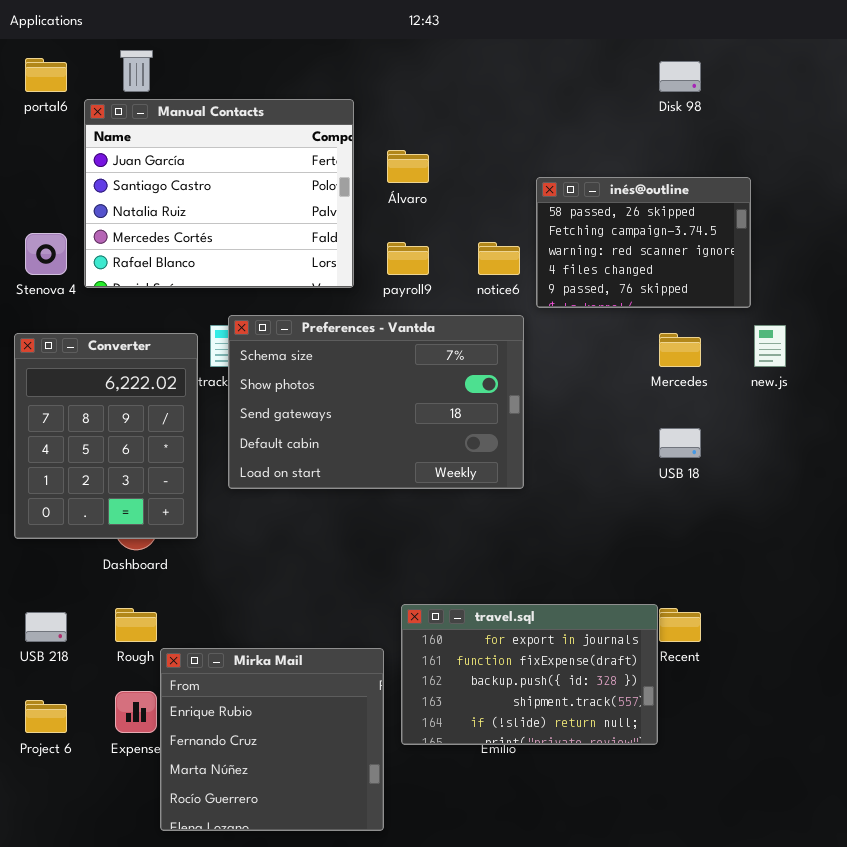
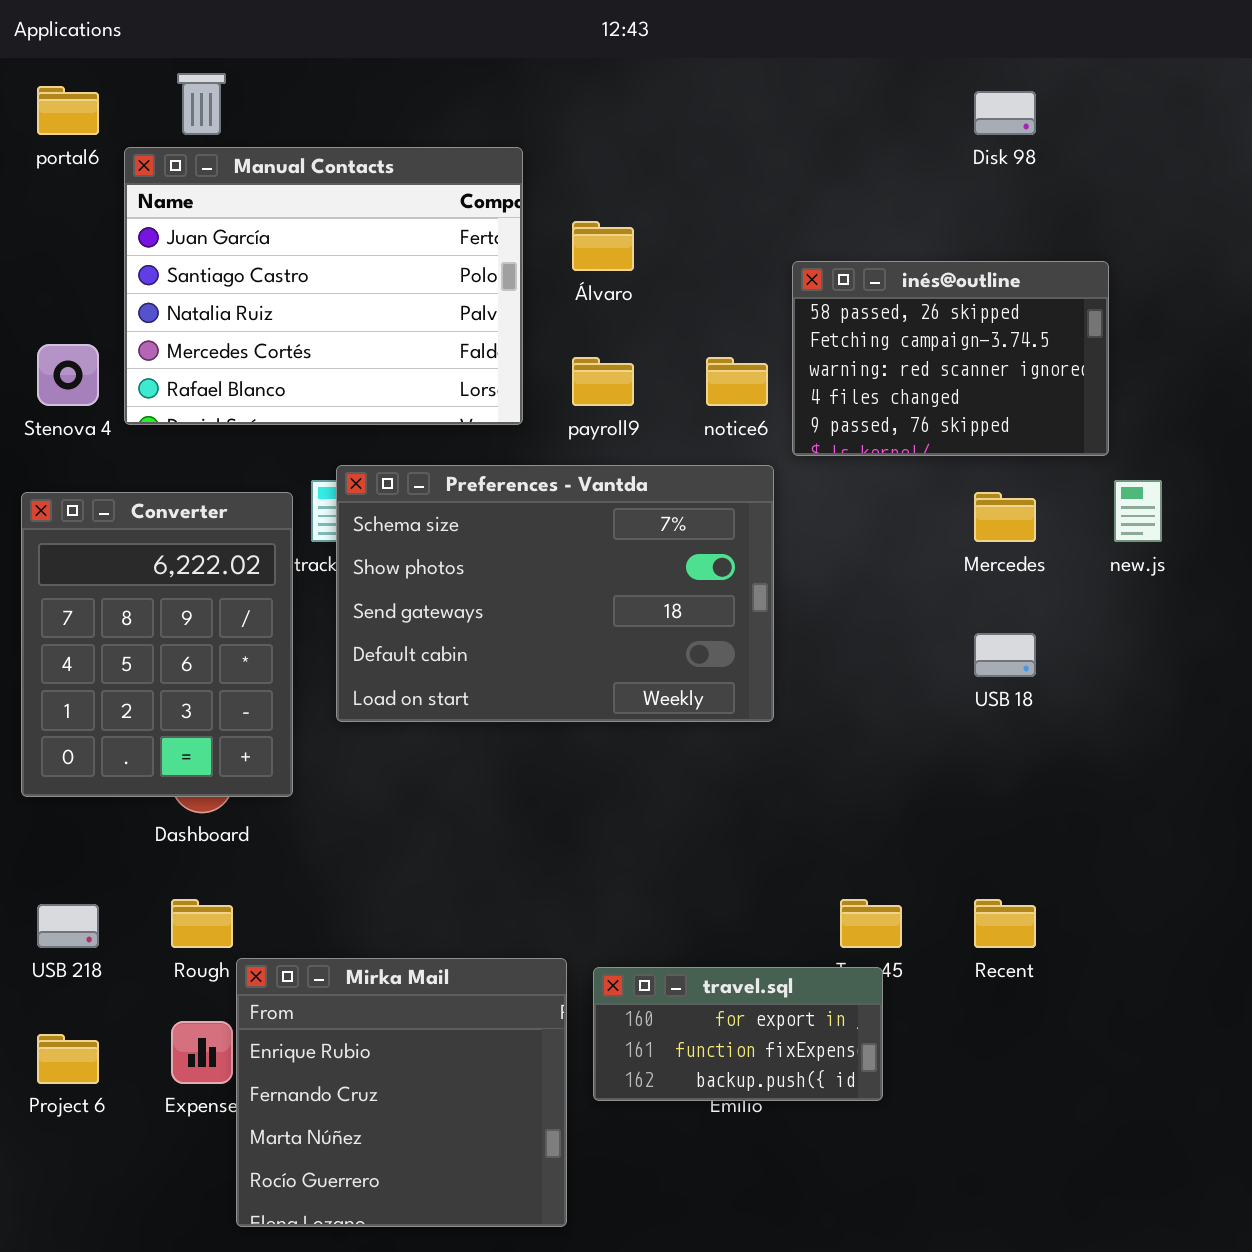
travel.sql: [401,604,658,745] -> [593,967,883,1101], resized

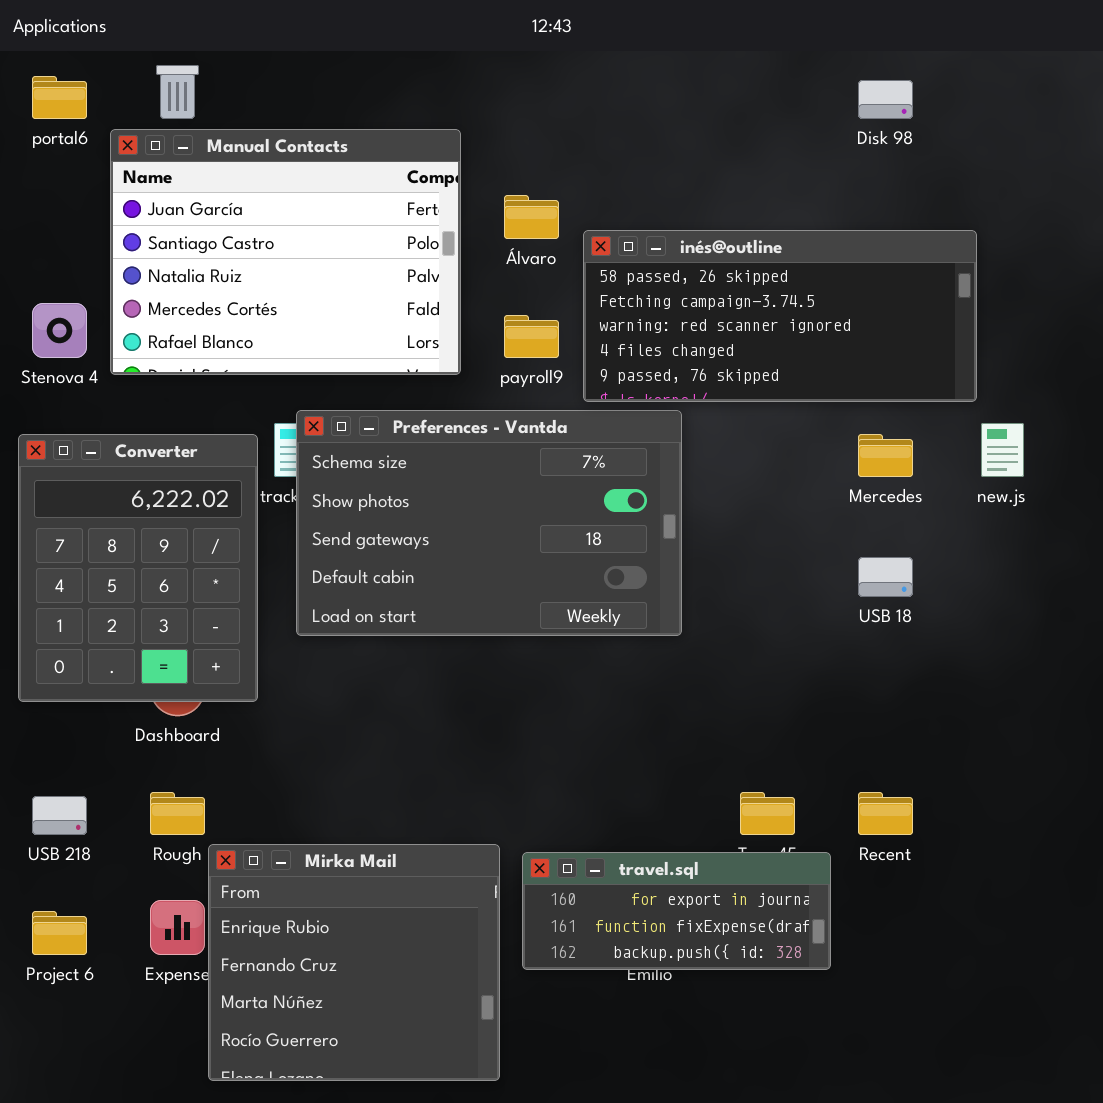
inés@outline: [792,261,1109,456] -> [583,230,977,402], resized
travel.sql: [593,967,883,1101] -> [522,852,831,970], resized

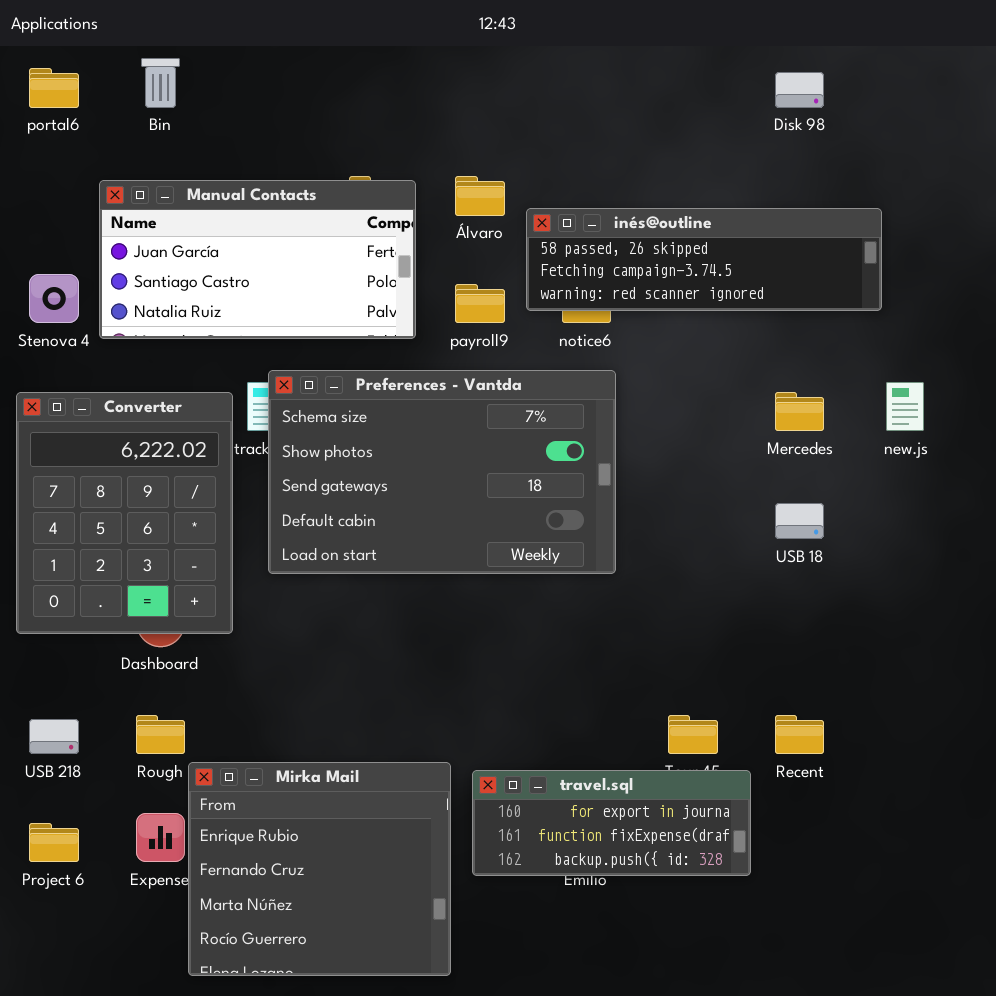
Manual Contacts: [110,129,461,375] -> [99,180,416,339], resized
inés@outline: [583,230,977,402] -> [526,208,882,311], resized

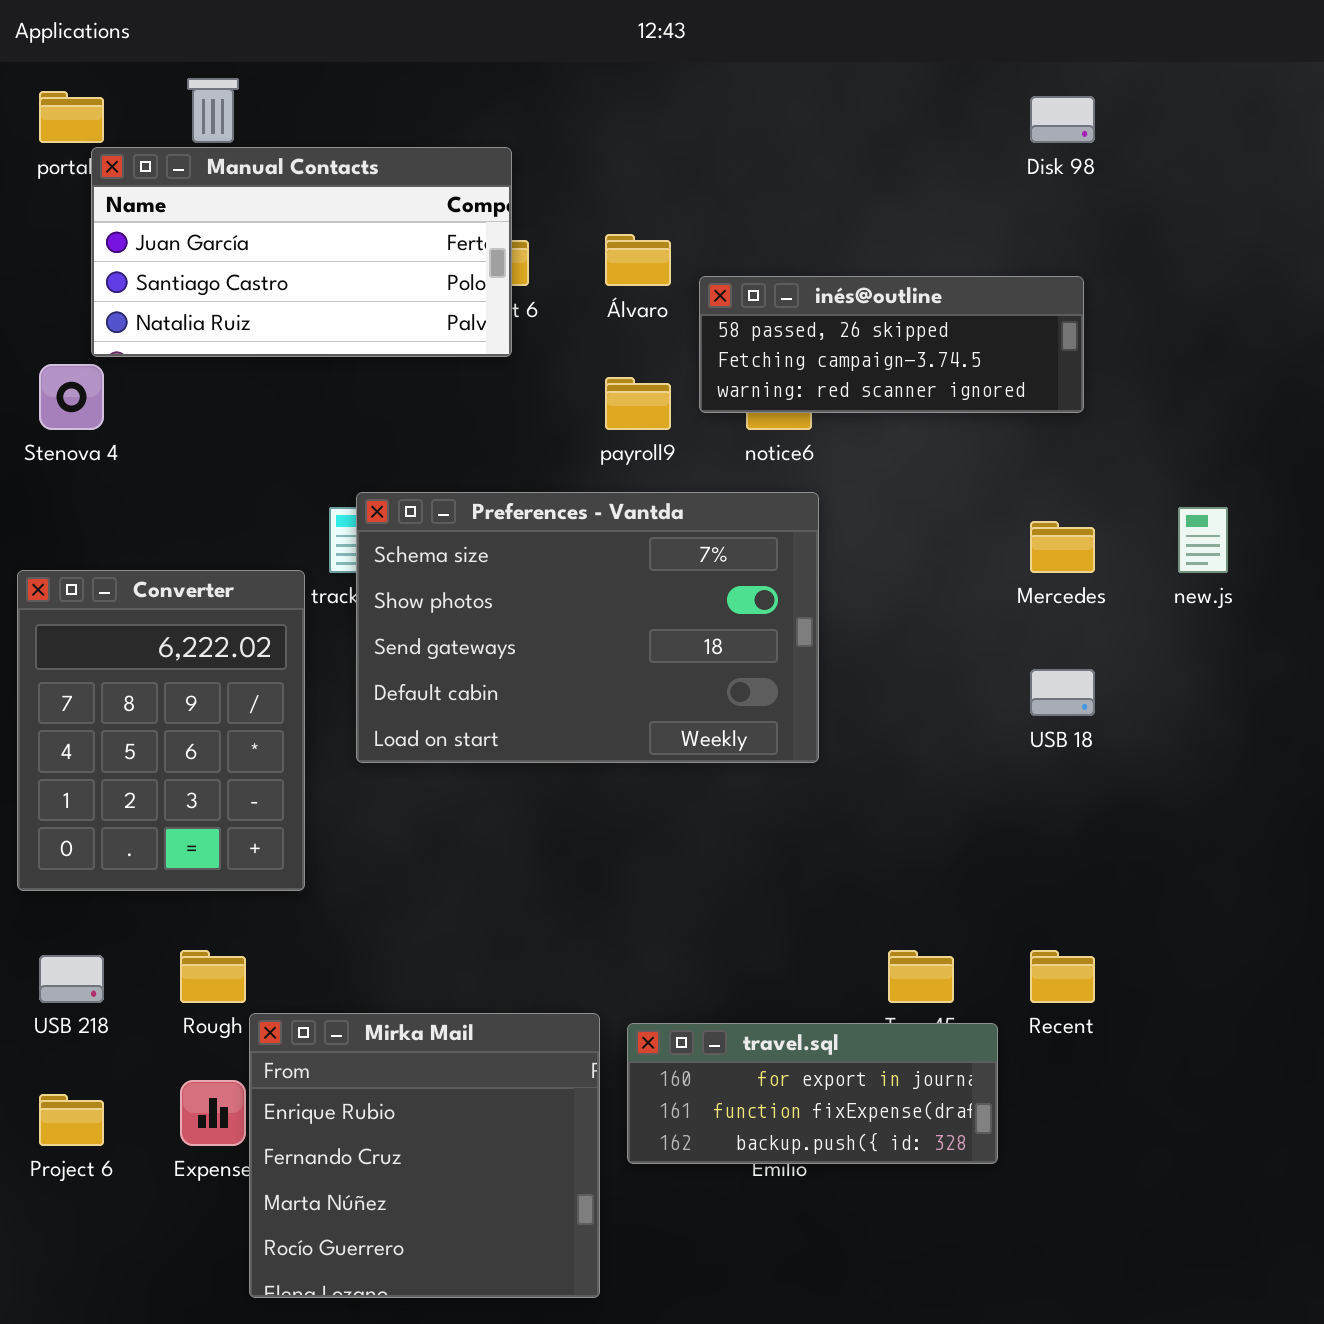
Manual Contacts: [99,180,416,339] -> [91,147,512,357], moved
inés@outline: [526,208,882,311] -> [699,276,1084,413], resized
Converter: [16,392,233,634] -> [17,570,305,891], moved

